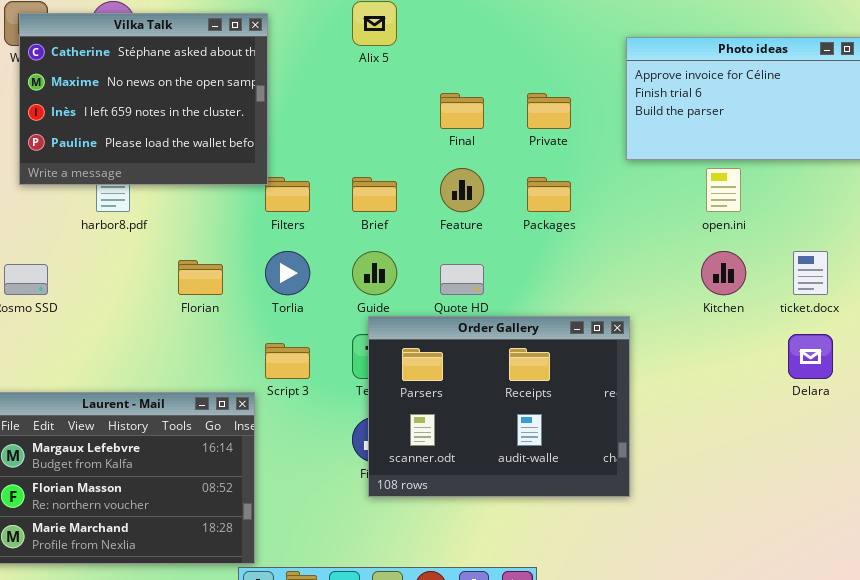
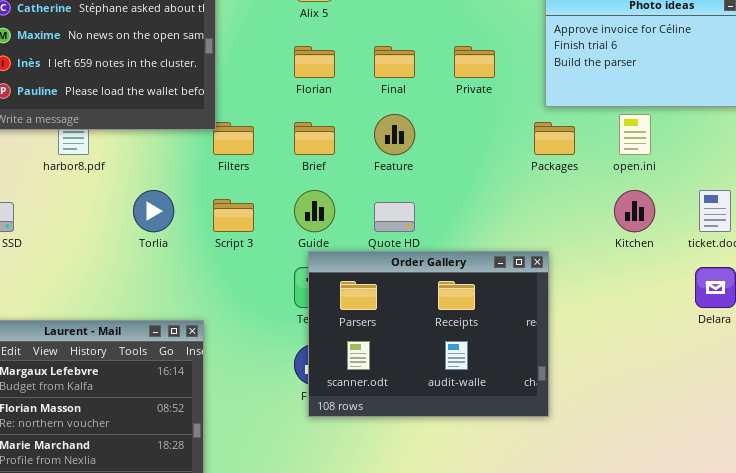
Packages: [527,177,571,212] -> [534,122,575,155], moved
Torlia: [265,251,310,295] -> [133,190,174,232], moved
Florian: [178,260,223,295] -> [294,46,335,78], moved
Script 3: [265,343,310,379] -> [213,199,254,232], moved

